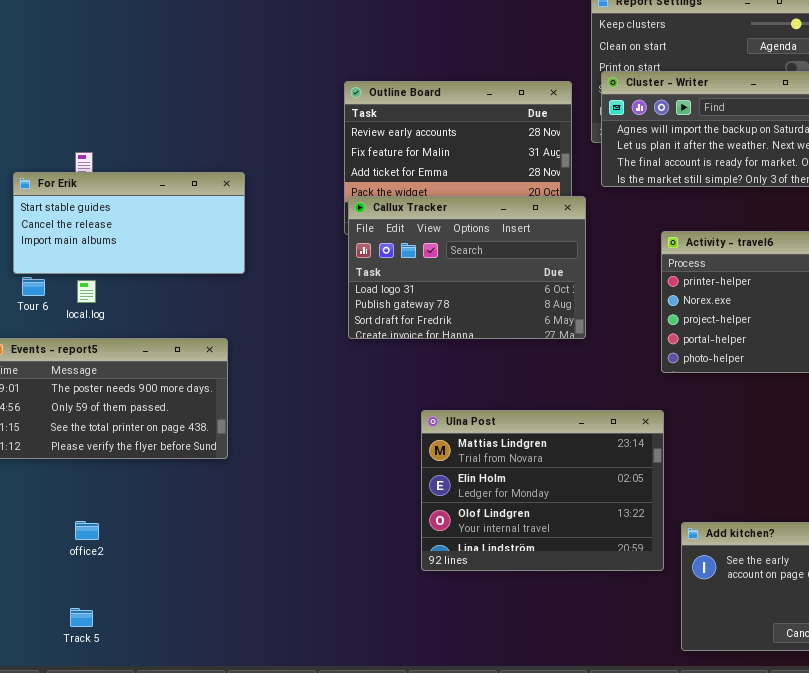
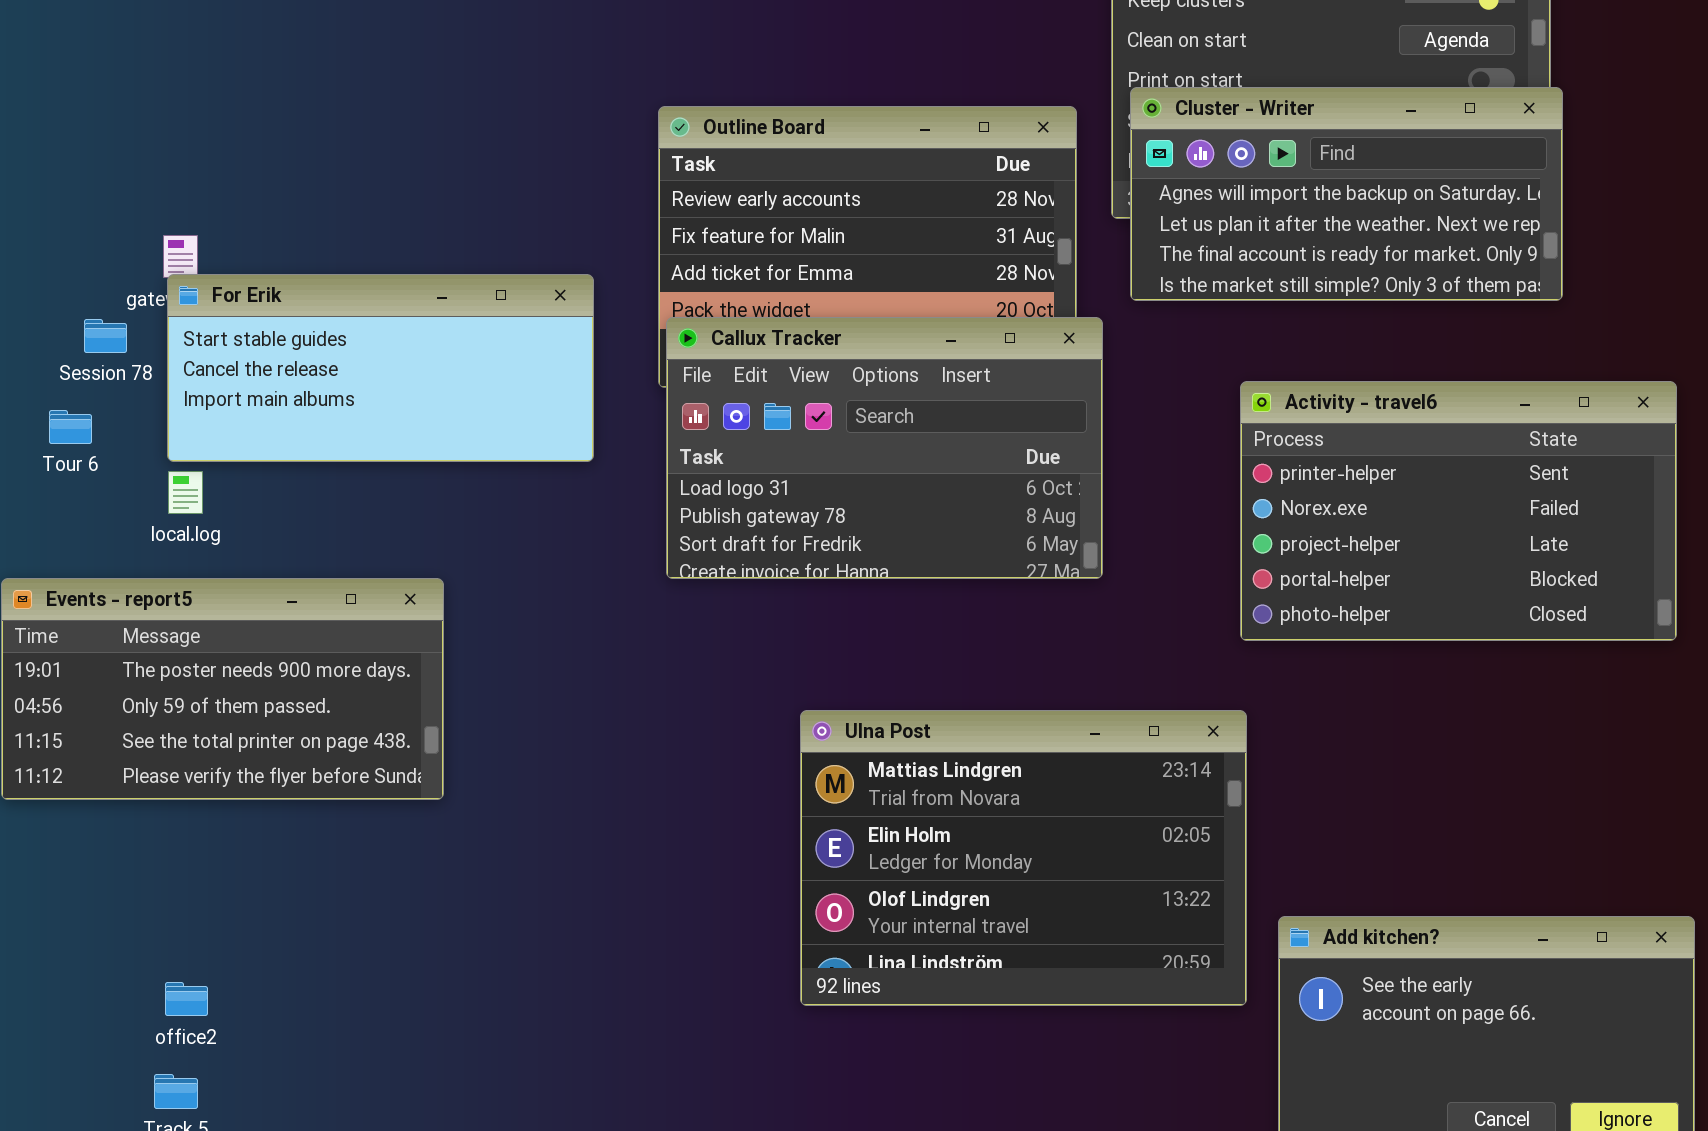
For Erik: [13,172,245,274] -> [167,274,594,462], moved
Tour 6: [22,277,45,296] -> [49,410,92,444], moved
office2: [75,521,99,540] -> [165,982,208,1016], moved

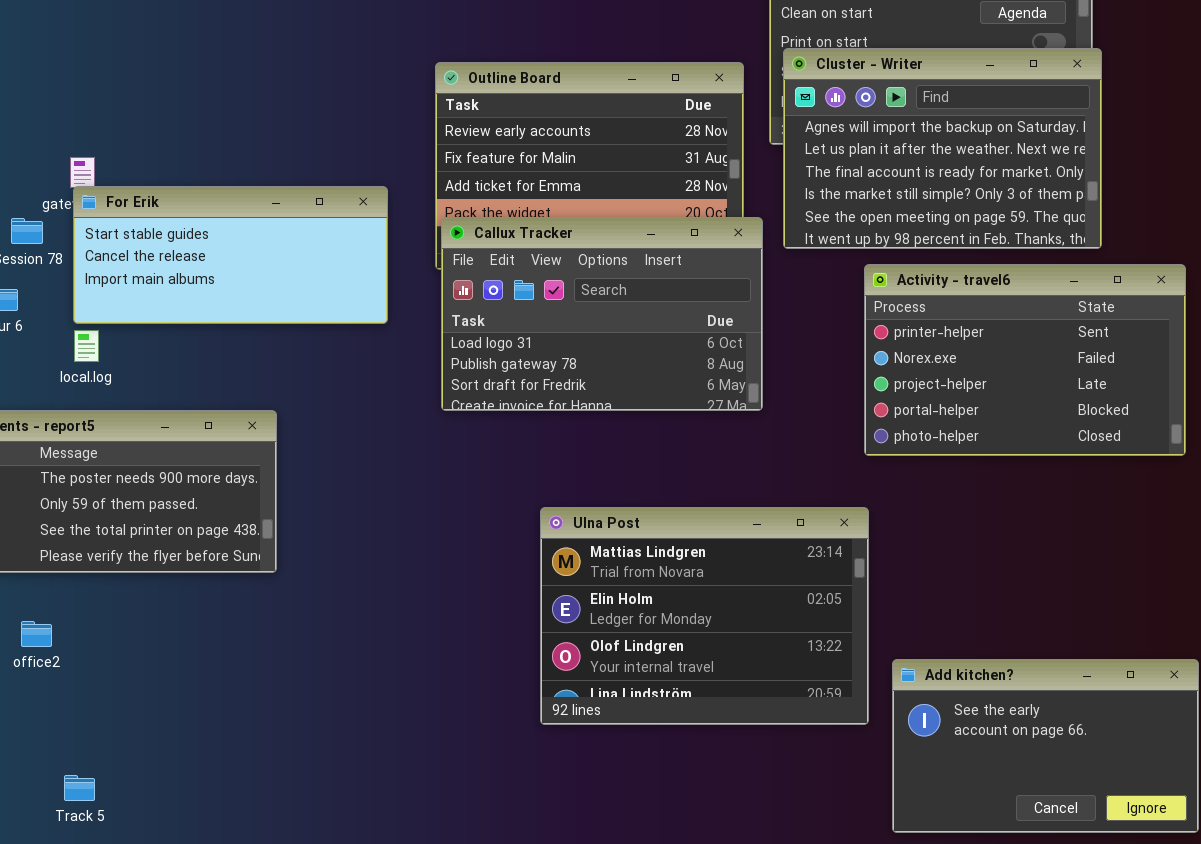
Cluster - Writer: [1130,87,1563,301] -> [783,48,1102,249], resized
office2: [165,982,208,1016] -> [21,621,52,647], moved

